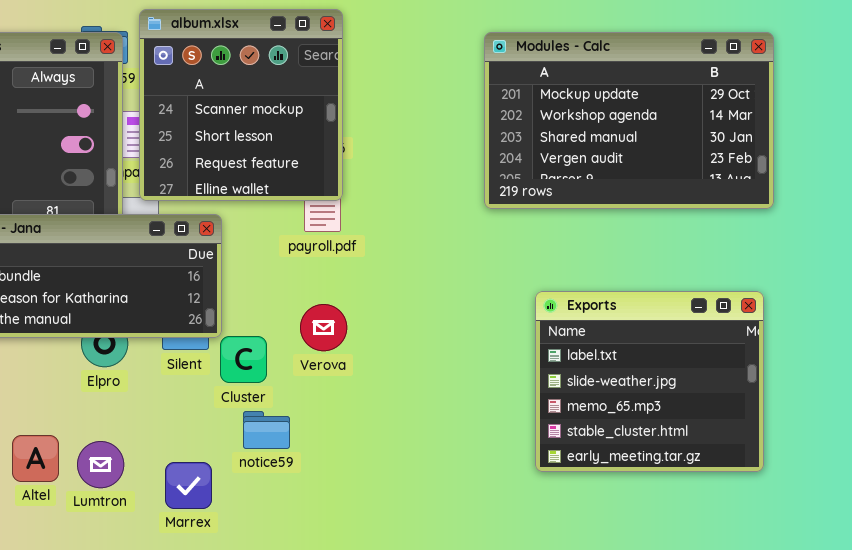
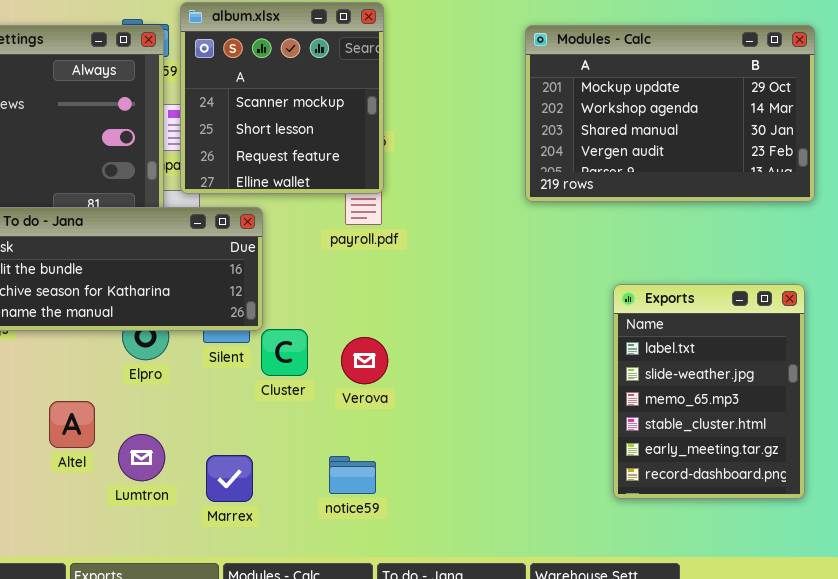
Exports: [535,291,764,472] -> [613,284,805,499], resized
Verova: [300,304,347,351] -> [341,337,388,384], moved
notice59: [243,411,290,449] -> [329,456,376,494], moved
Altel: [12,435,59,482] -> [49,401,95,448], moved

